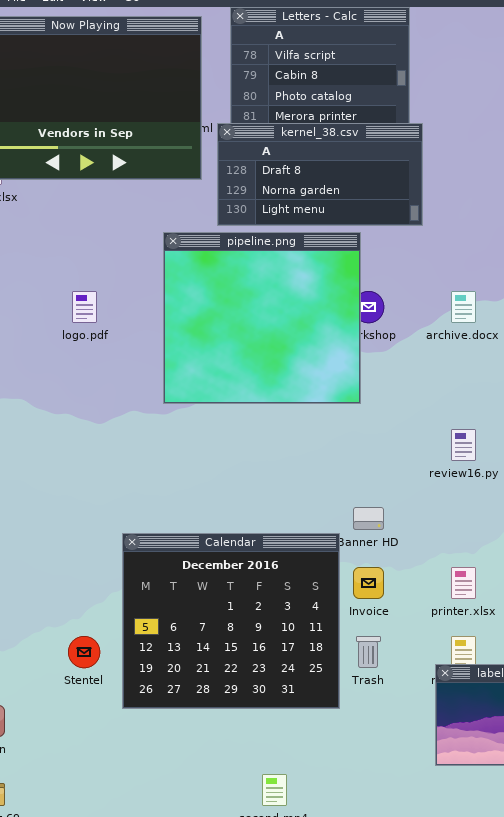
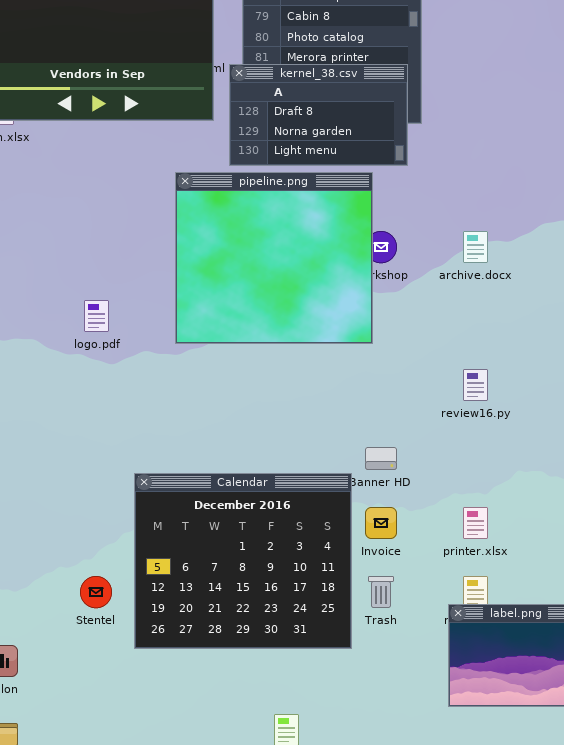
kernel_38.csv: [217,123,423,226] -> [229,64,408,166], resized
logo.pdf: [72,291,97,323] -> [84,300,109,332], moved

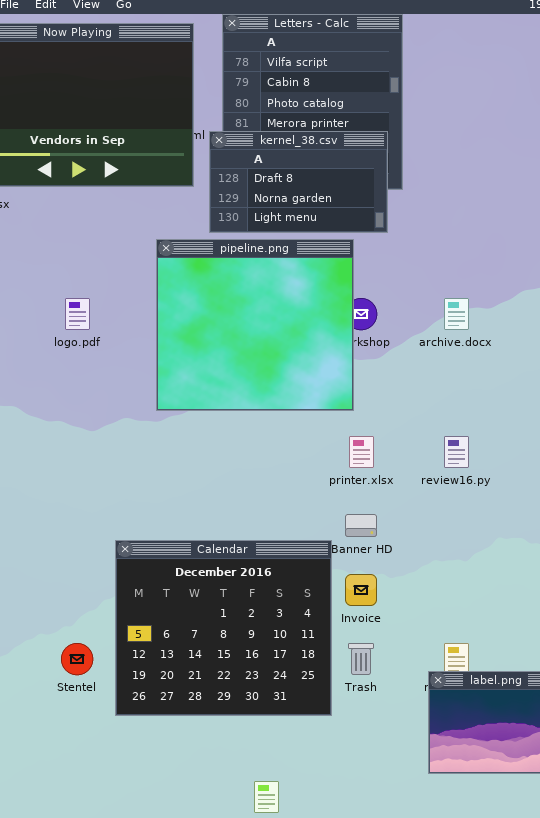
logo.pdf: [84,300,109,332] -> [65,298,90,330], moved
printer.xlsx: [463,507,488,539] -> [349,436,374,468], moved

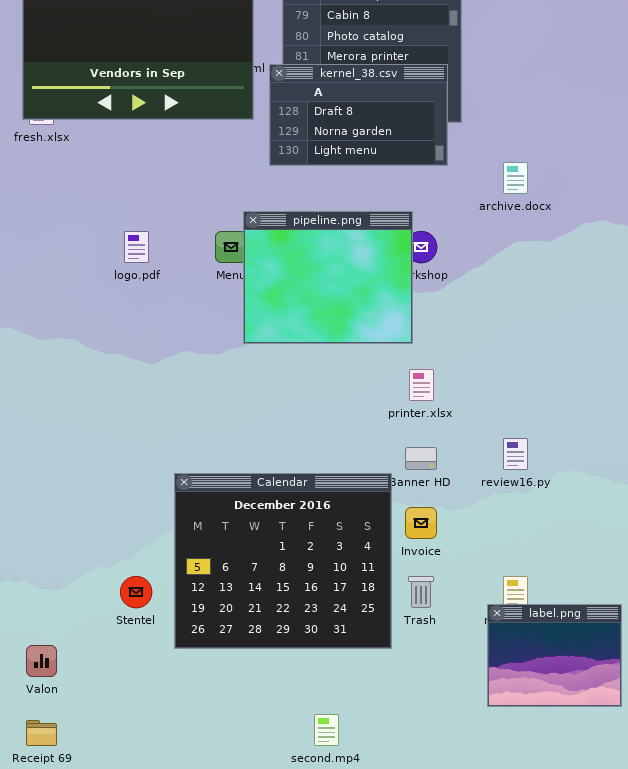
pipeline.png: [156,239,354,411] -> [243,211,413,344], resized
archive.docx: [444,298,469,330] -> [503,162,528,194], moved
review16.py: [444,436,469,468] -> [503,438,528,470], moved

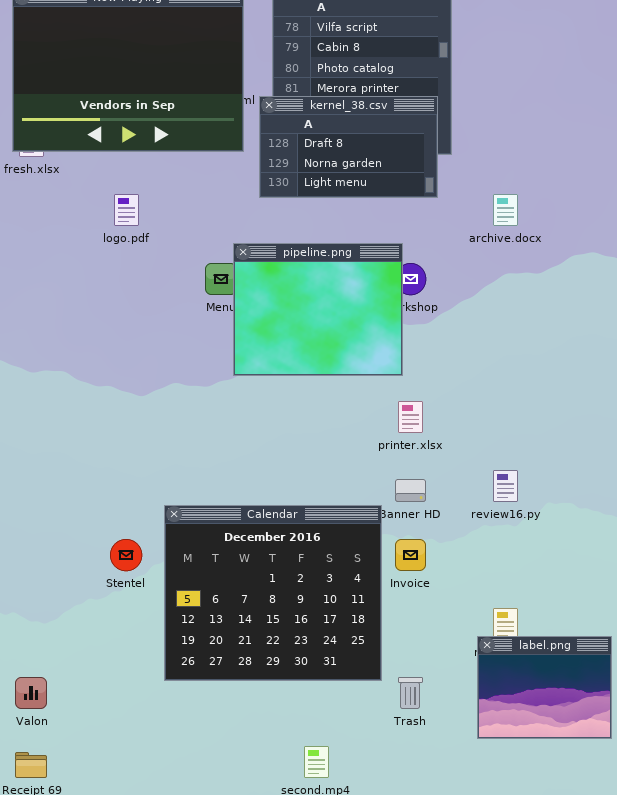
logo.pdf: [124,231,149,263] -> [114,194,139,226], moved
Stentel: [120,576,152,608] -> [110,539,142,571], moved
Trash: [408,576,434,608] -> [398,677,423,709], moved

